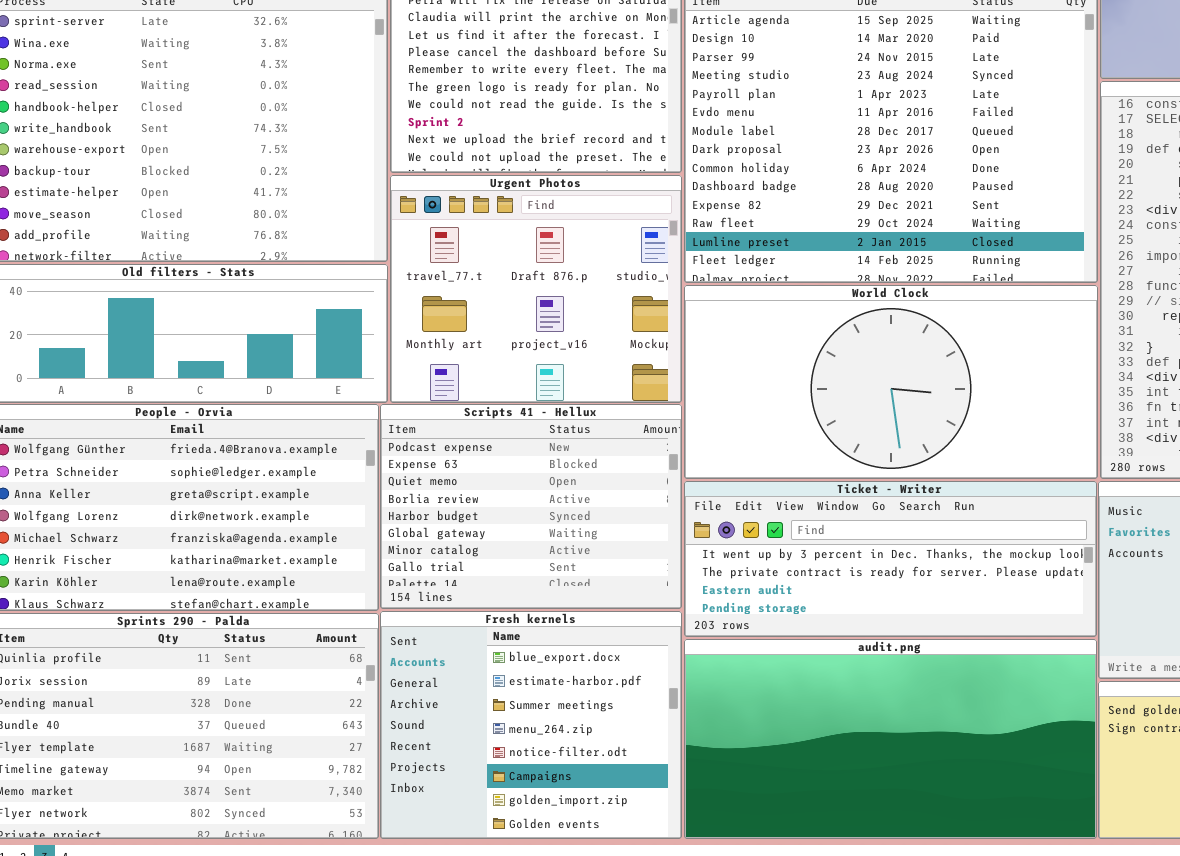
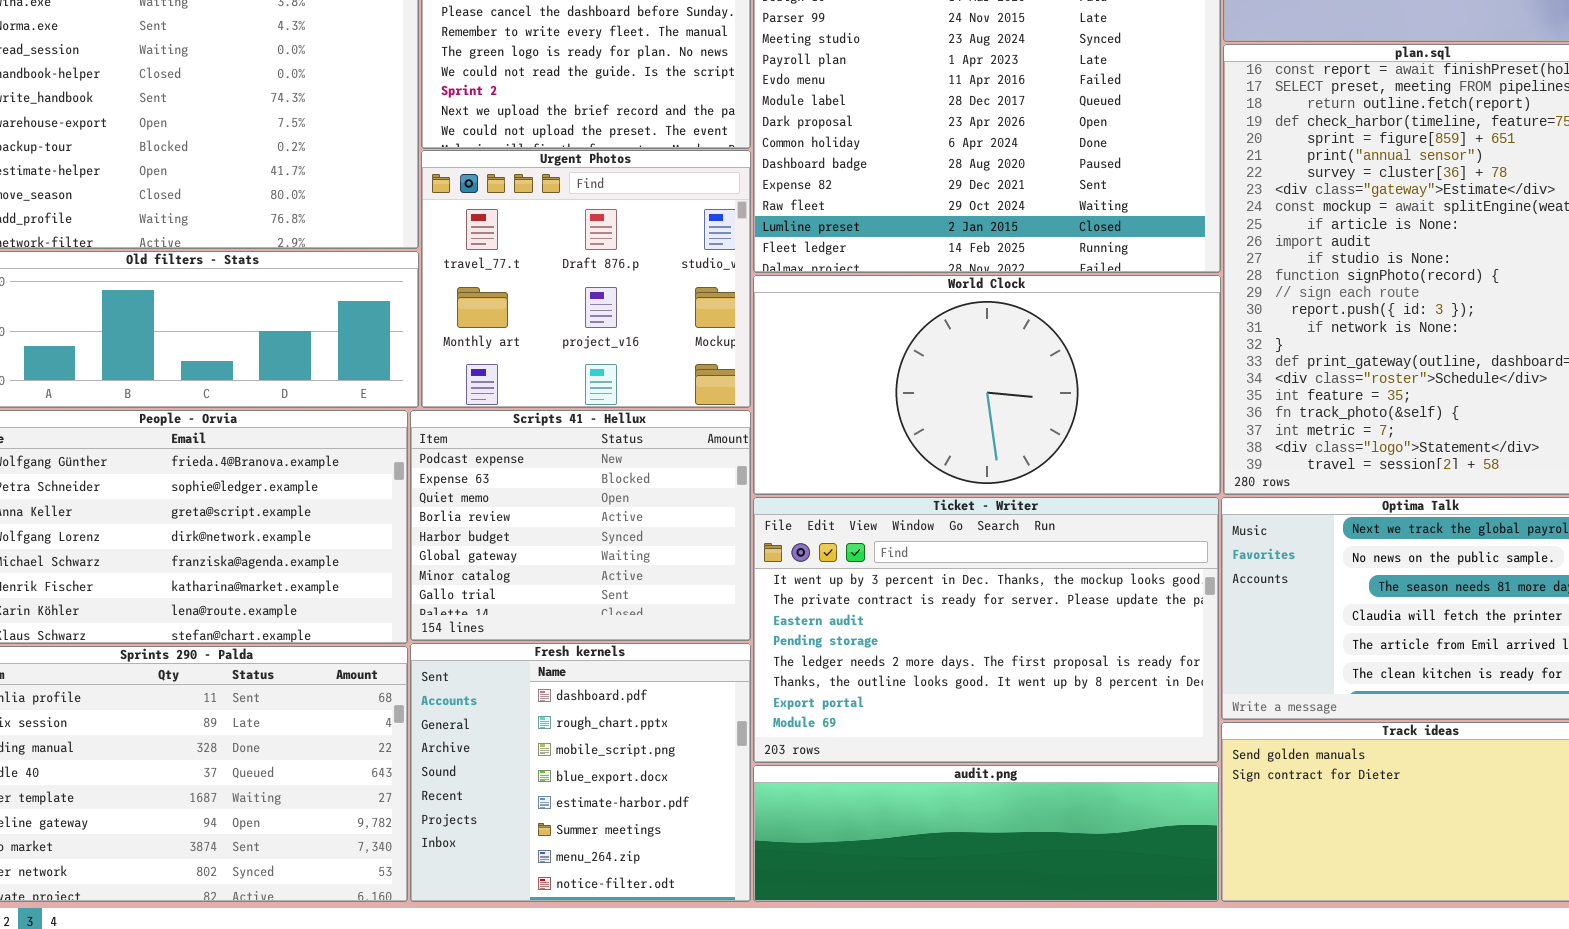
Ticket - Writer: [684,481,1097,637] -> [753,497,1219,763], resized
Fresh kernels: [380,611,682,839] -> [410,643,751,902], scrolled up 3 rows
audit.png: [684,639,1097,839] -> [753,765,1219,902], resized

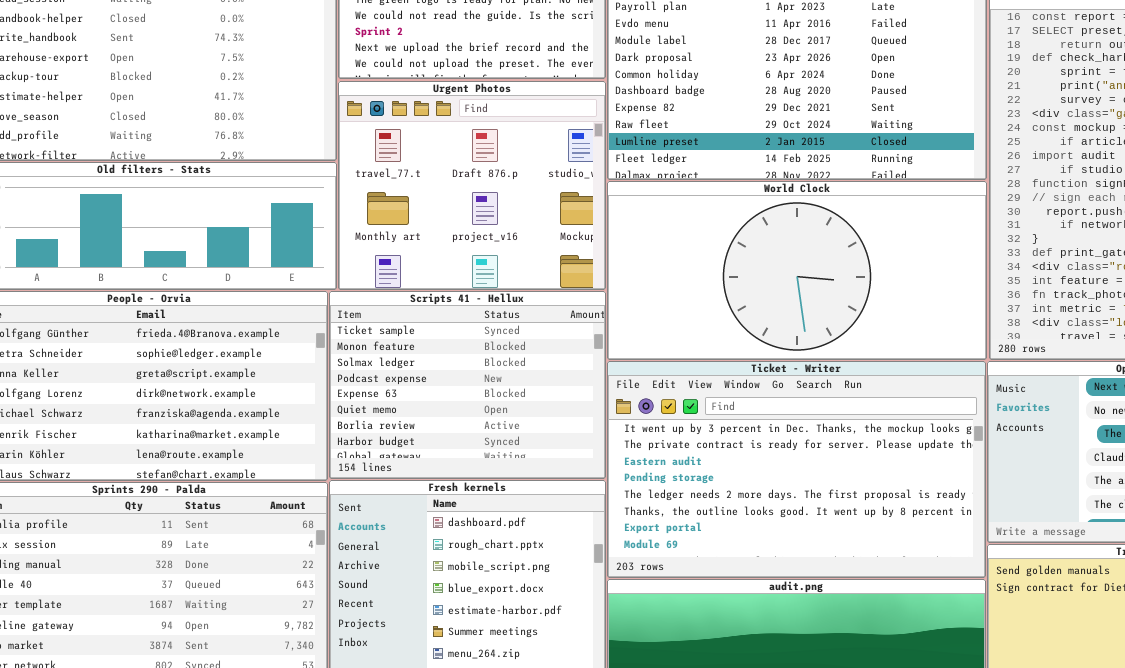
Scripts 41 - Hellux: [410,410,751,641] -> [329,291,606,479], scrolled up 3 rows

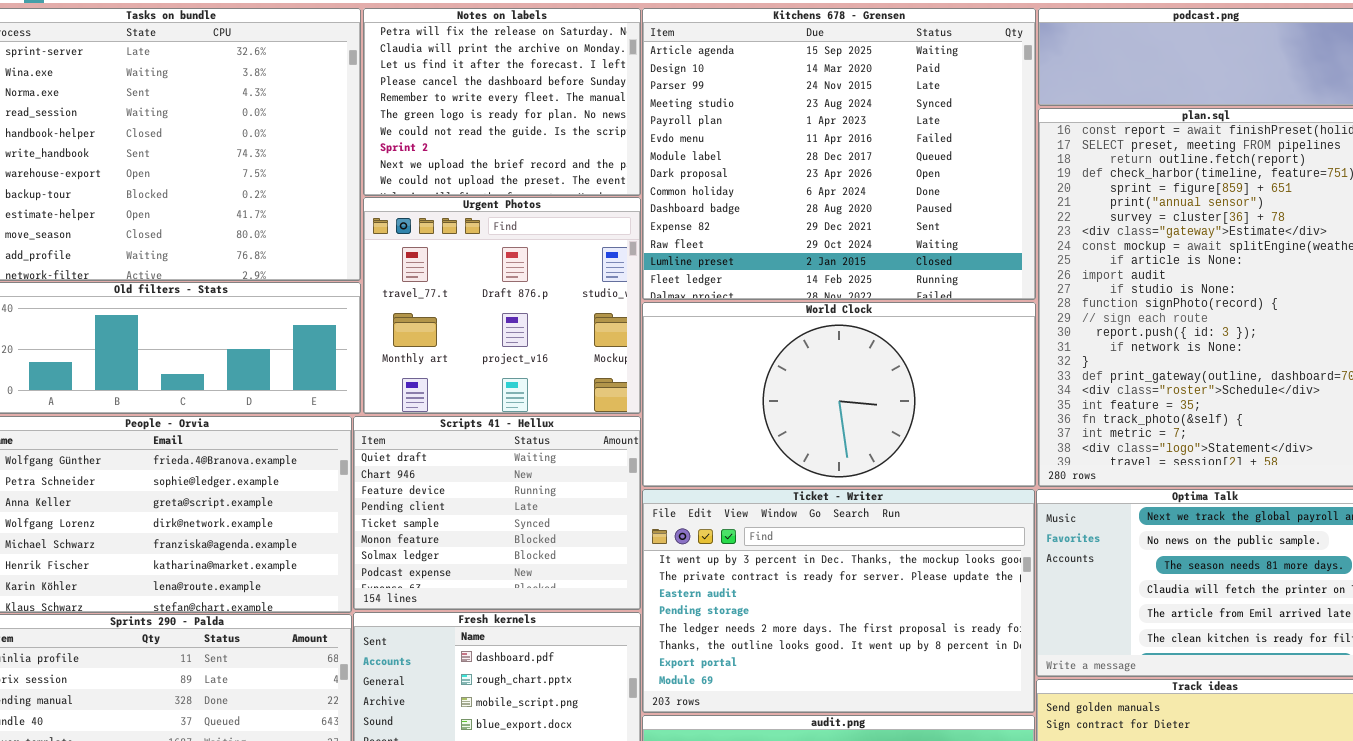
Scripts 41 - Hellux: [329,291,606,479] -> [353,416,641,610], scrolled up 4 rows

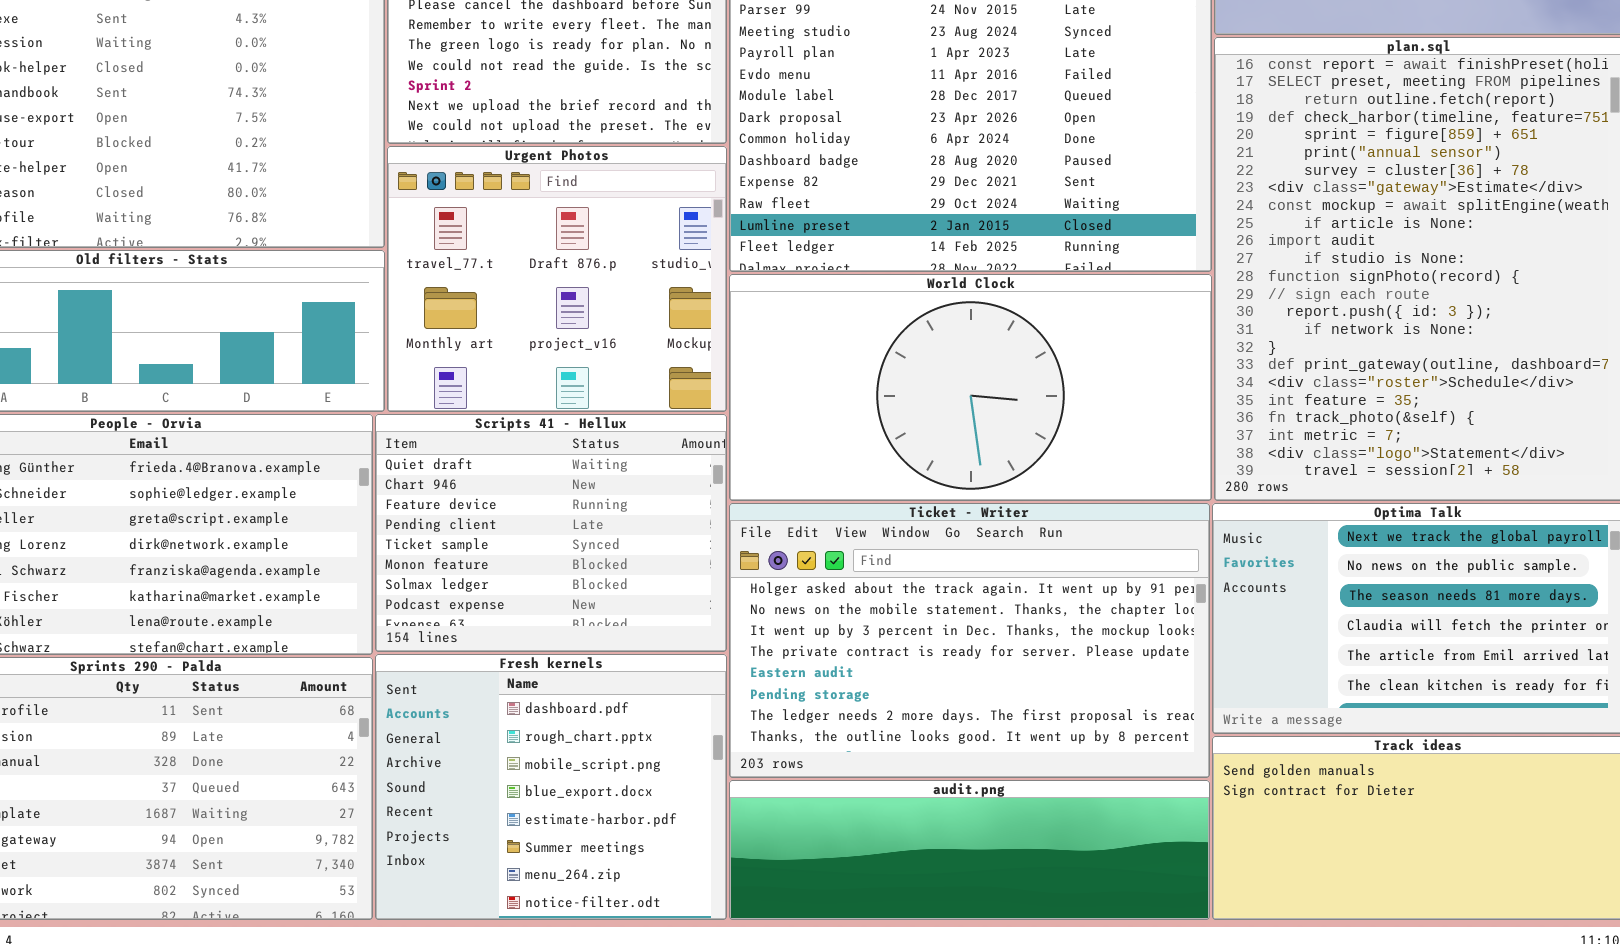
Ticket - Writer: [642,489,1035,713] -> [729,503,1210,778], scrolled up 2 rows

